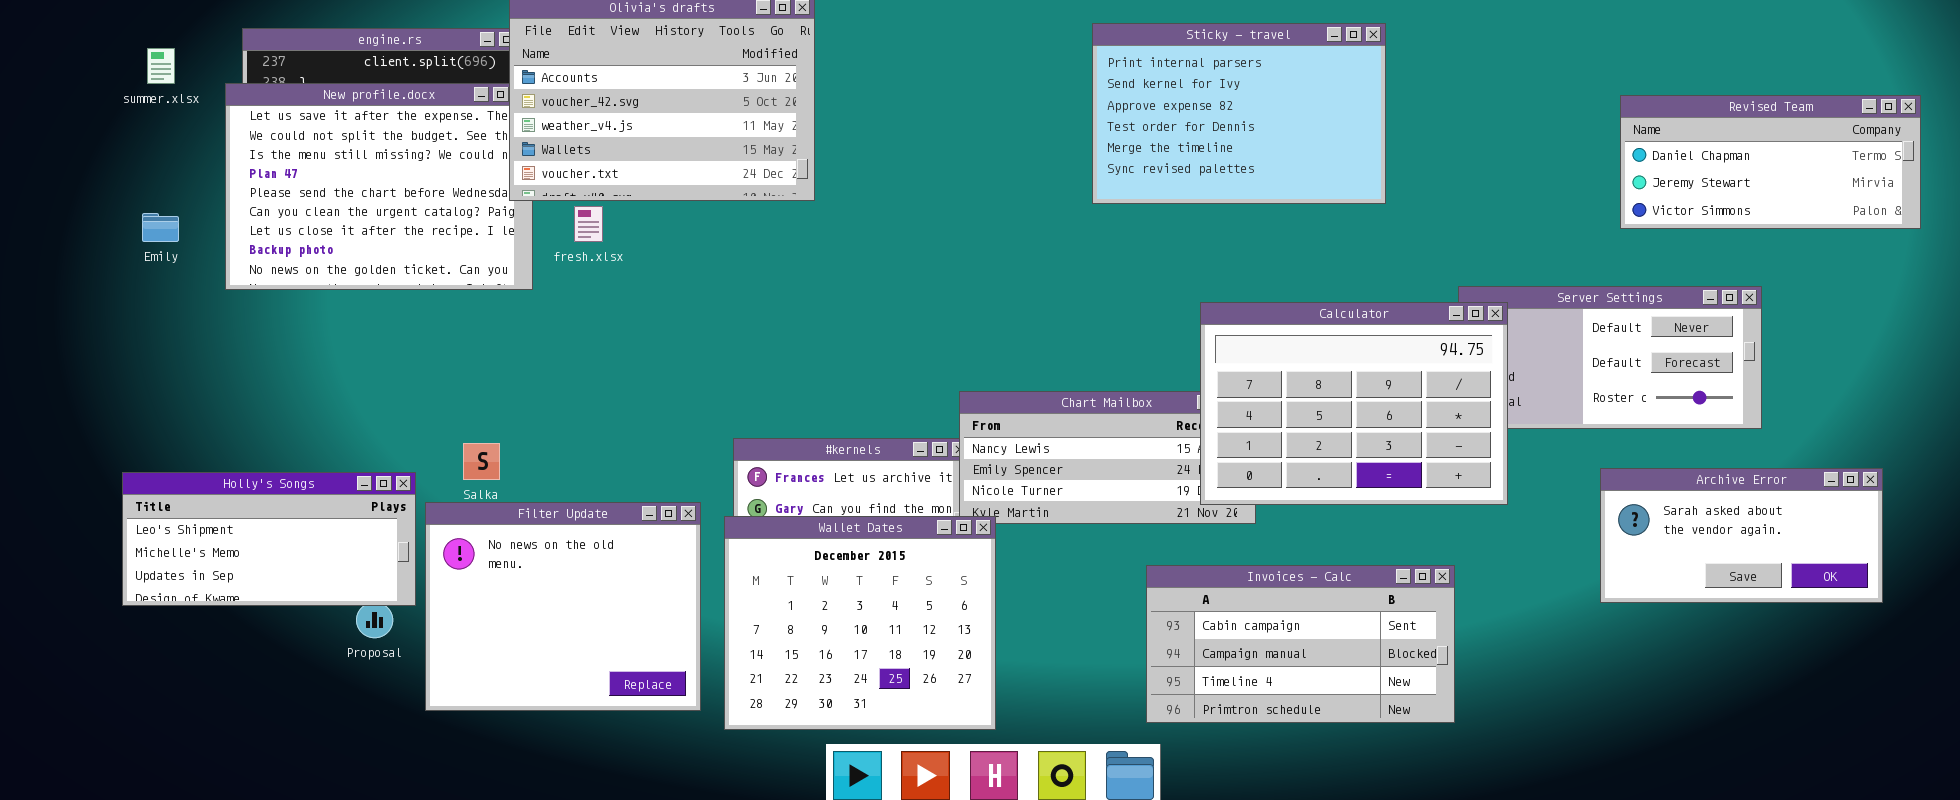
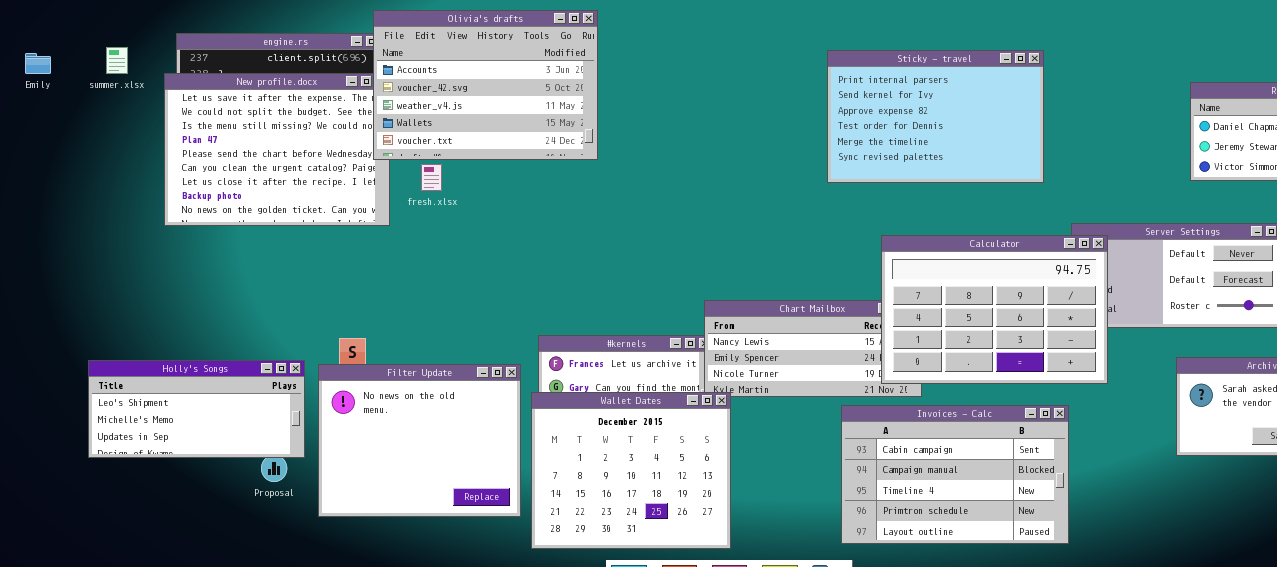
Sticky - travel: [1092,23,1386,204] -> [827,50,1044,183], moved
Emily: [142,213,179,242] -> [25,53,51,74], moved
Filter Update: [425,502,701,711] -> [318,364,521,517], moved
Invoices - Calc: [1146,565,1455,723] -> [841,405,1069,544], resized

